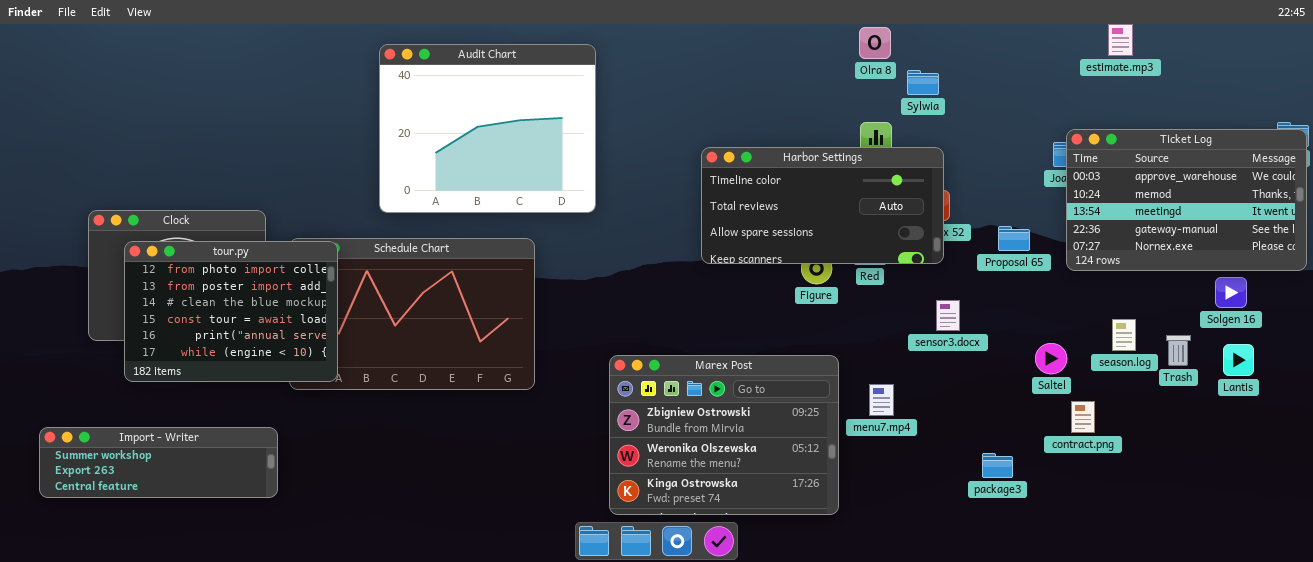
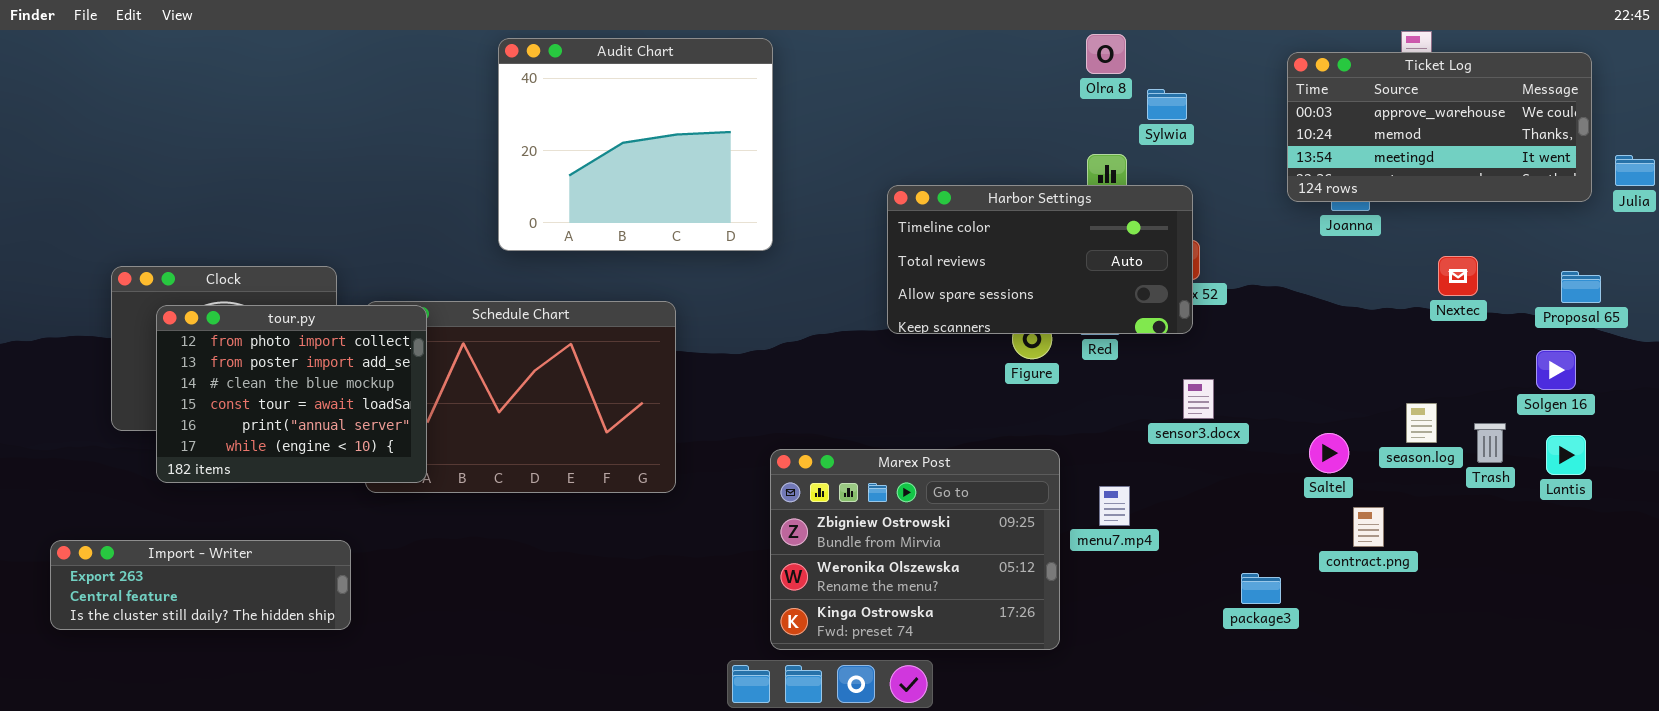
Audit Chart: [379,44,596,213] -> [498,38,773,251], moved
Ticket Log: [1066,129,1307,271] -> [1287,52,1592,202], moved, resized
Proposal 65: [998,226,1030,251] -> [1561,271,1601,303], moved
Import - Writer: [39,427,278,498] -> [50,540,351,630], scrolled down 1 row

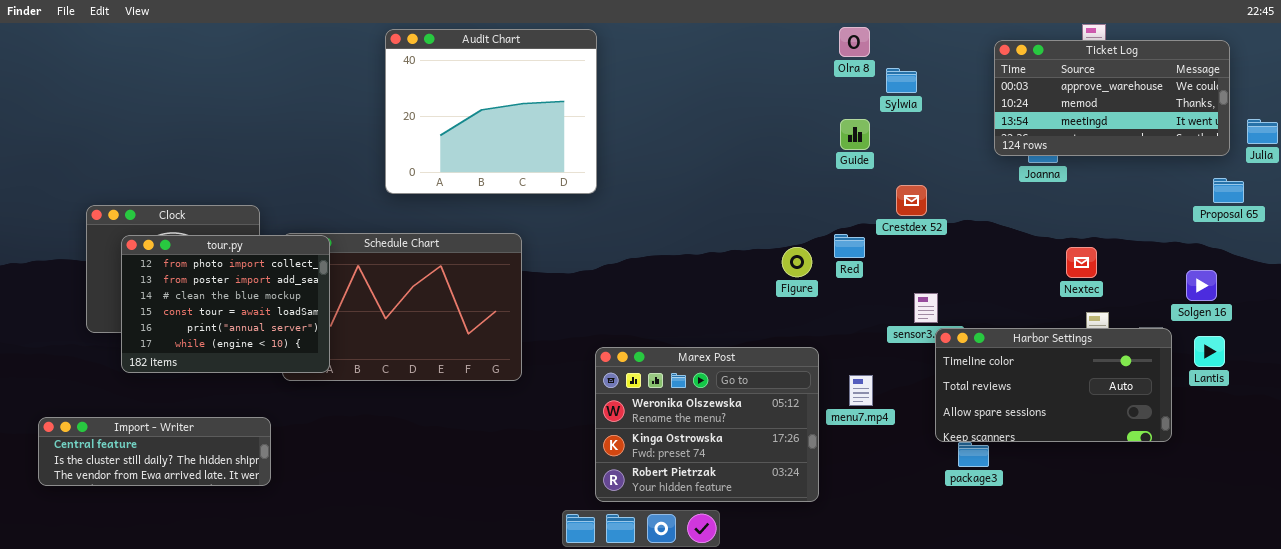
Harbor Settings: [887,185,1193,334] -> [935,328,1172,442], moved
Nextec: [1438,256,1478,296] -> [1066,247,1097,278], moved
Proposal 65: [1561,271,1601,303] -> [1213,178,1244,203], moved
Marex Post: [770,449,1060,650] -> [595,347,819,502], scrolled down 1 row
Import - Writer: [50,540,351,630] -> [38,417,271,486], scrolled down 1 row

